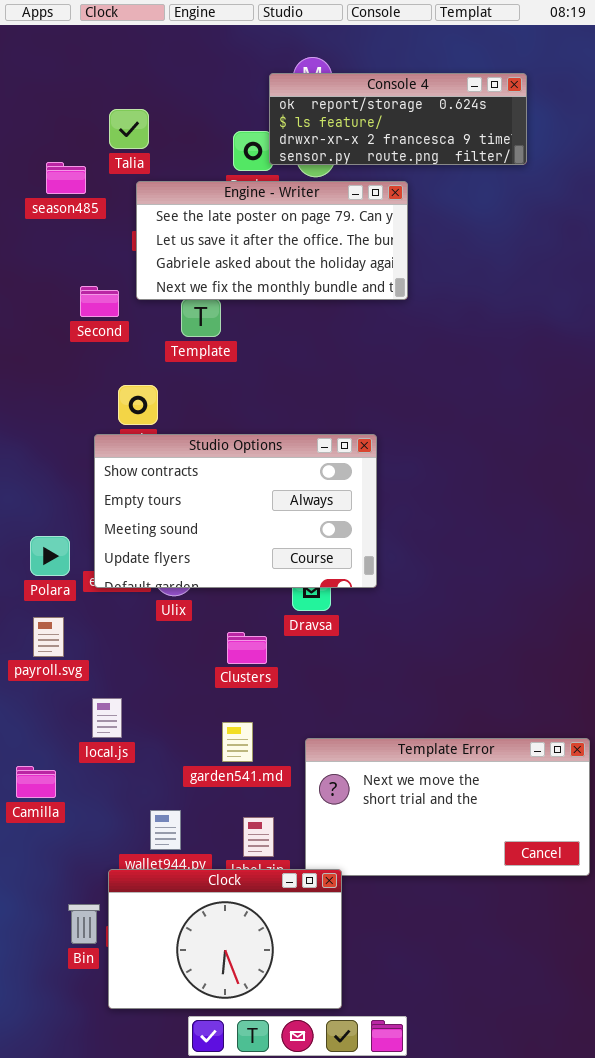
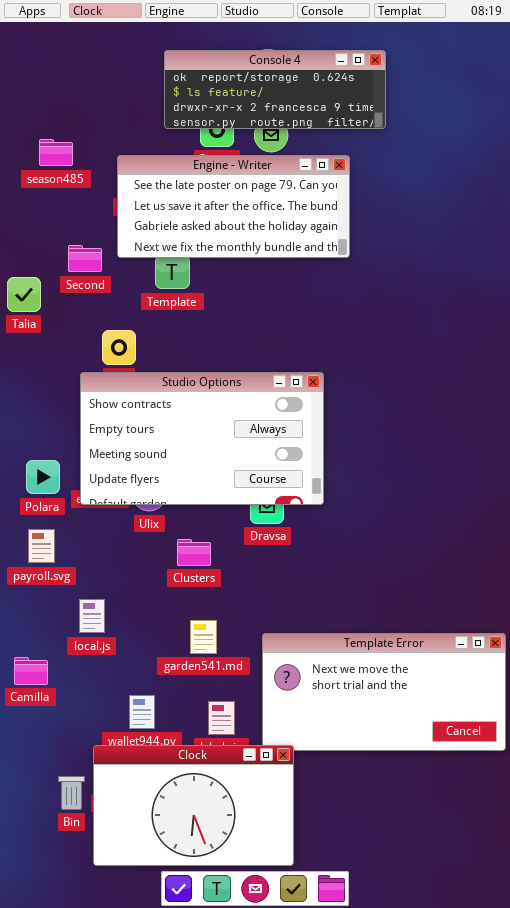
Console 4: [269,73,527,165] -> [164,50,386,129], moved
Talia: [109,109,149,149] -> [7,277,41,312], moved
Clusters: [227,632,267,664] -> [177,539,211,566], moved

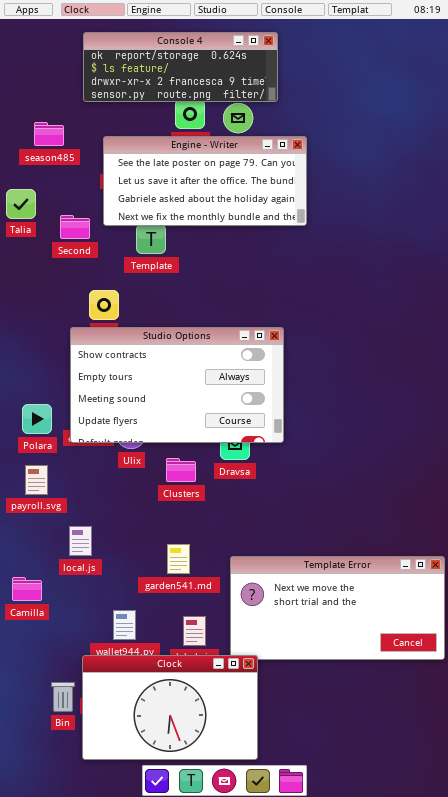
Console 4: [164,50,386,129] -> [83,32,278,102], moved
Talia: [7,277,41,312] -> [6,189,36,219], moved
Clusters: [177,539,211,566] -> [166,458,196,482], moved

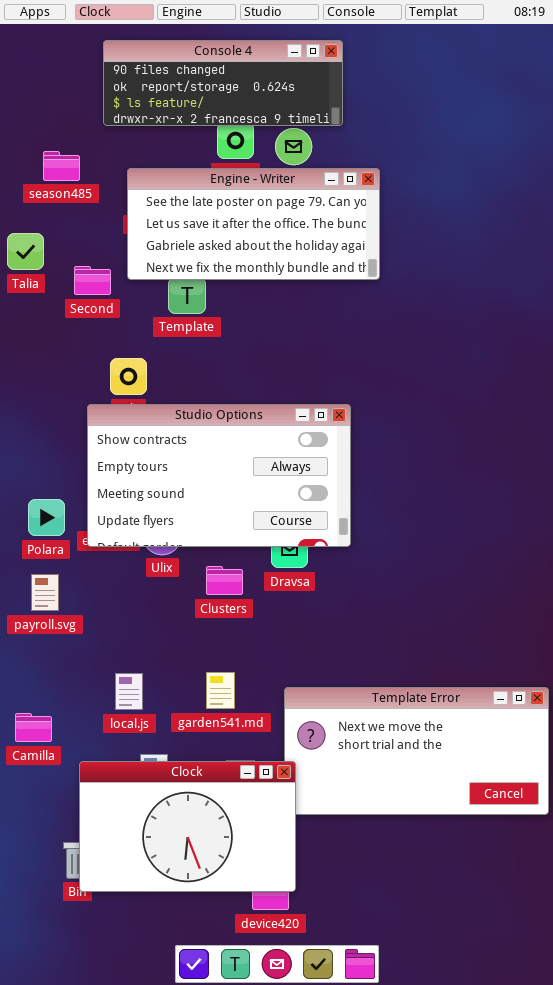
Console 4: [83,32,278,102] -> [103,40,343,126], scrolled up 1 row
local.js: [69,526,92,556] -> [115,673,143,710], moved
Clock: [82,655,258,760] -> [79,761,296,892], moved

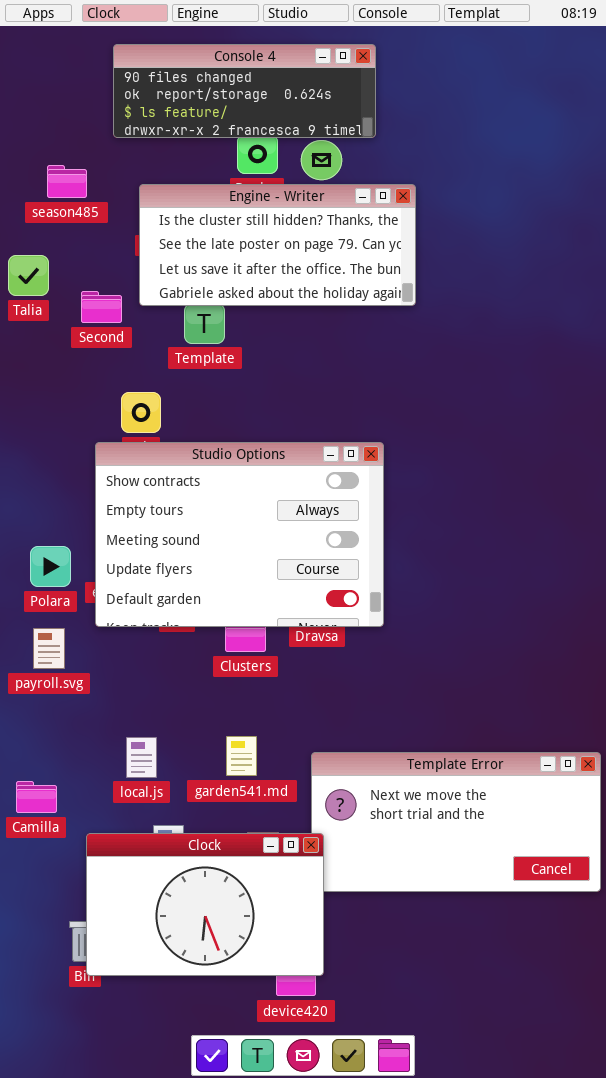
Engine - Writer: [127,168,380,280] -> [139,184,416,306], scrolled up 1 row
Studio Options: [87,404,351,547] -> [95,442,384,627], resized

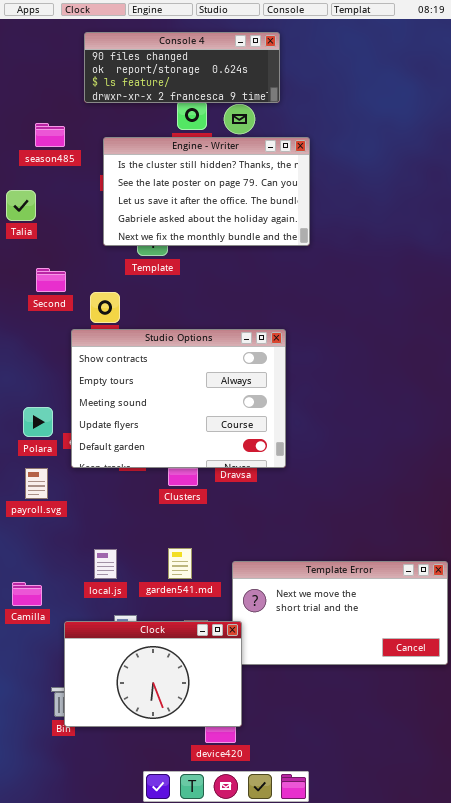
Engine - Writer: [139,184,416,306] -> [103,137,310,246], resized
Second: [81,291,122,323] -> [36,268,66,292], moved

